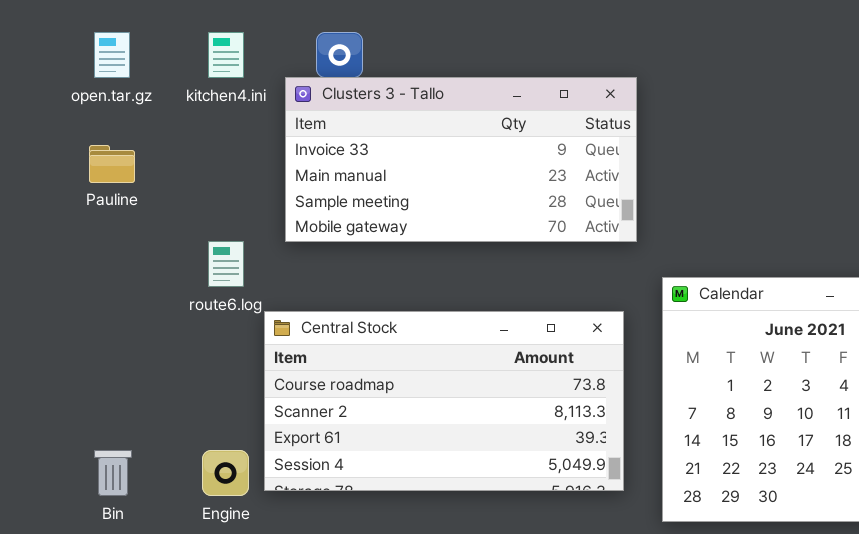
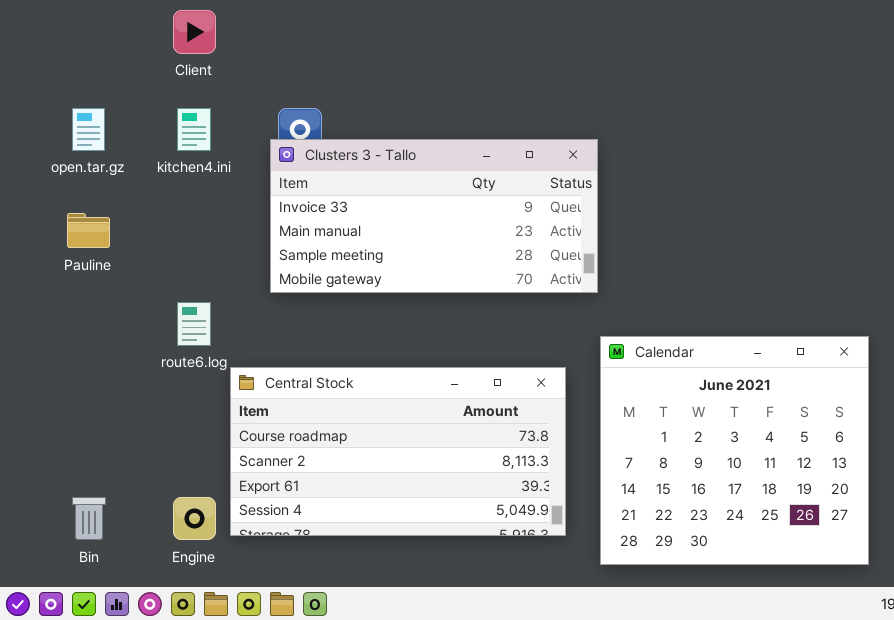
Clusters 3 - Tallo: [285,77,637,242] -> [270,139,598,293], moved

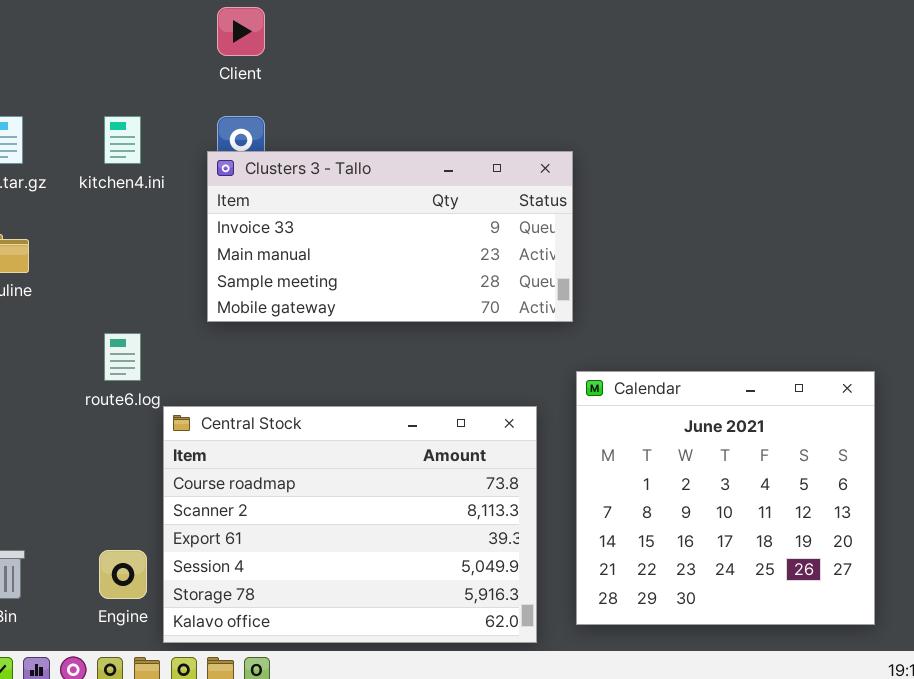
Client: [173,10,216,54] -> [217,7,265,56], moved
Central Stock: [230,367,566,536] -> [163,406,537,643], resized

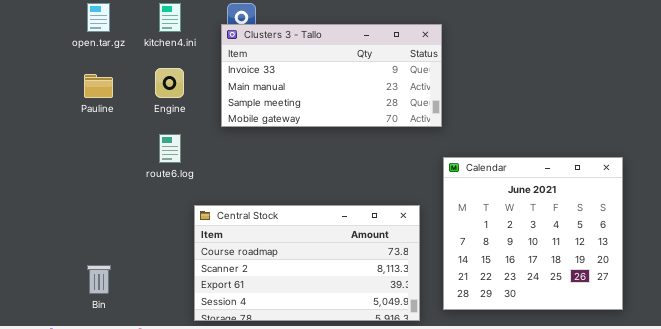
Central Stock: [163,406,537,643] -> [194,205,420,321], resized
Engine: [99,550,147,599] -> [155,68,184,98], moved

